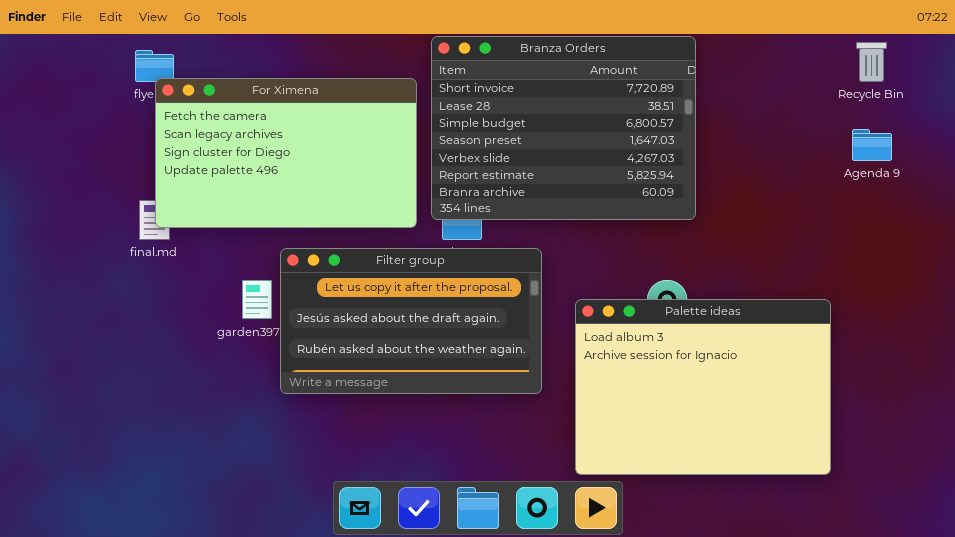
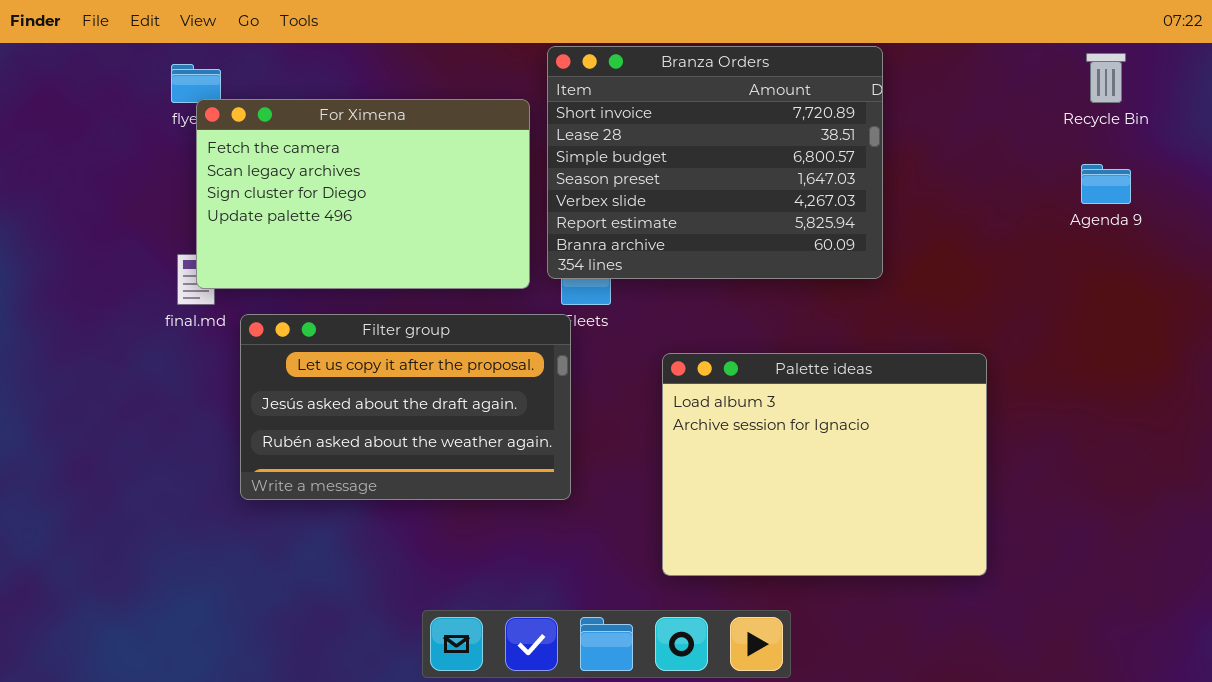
Filter group: [280,248,542,394] -> [240,314,571,500], moved
Palette ideas: [575,299,831,475] -> [662,353,987,576], moved

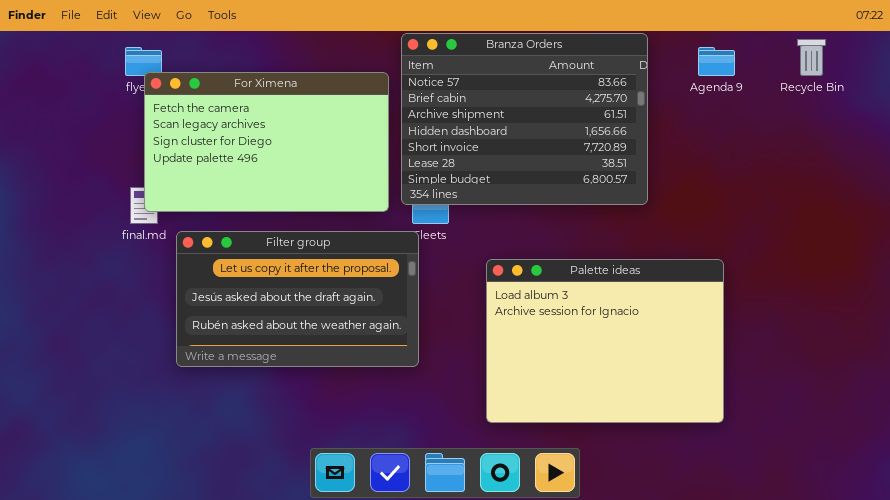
Branza Orders: [547,46,883,279] -> [401,33,648,205], scrolled up 4 rows
Agenda 9: [1081,164,1131,204] -> [698,47,735,76], moved

